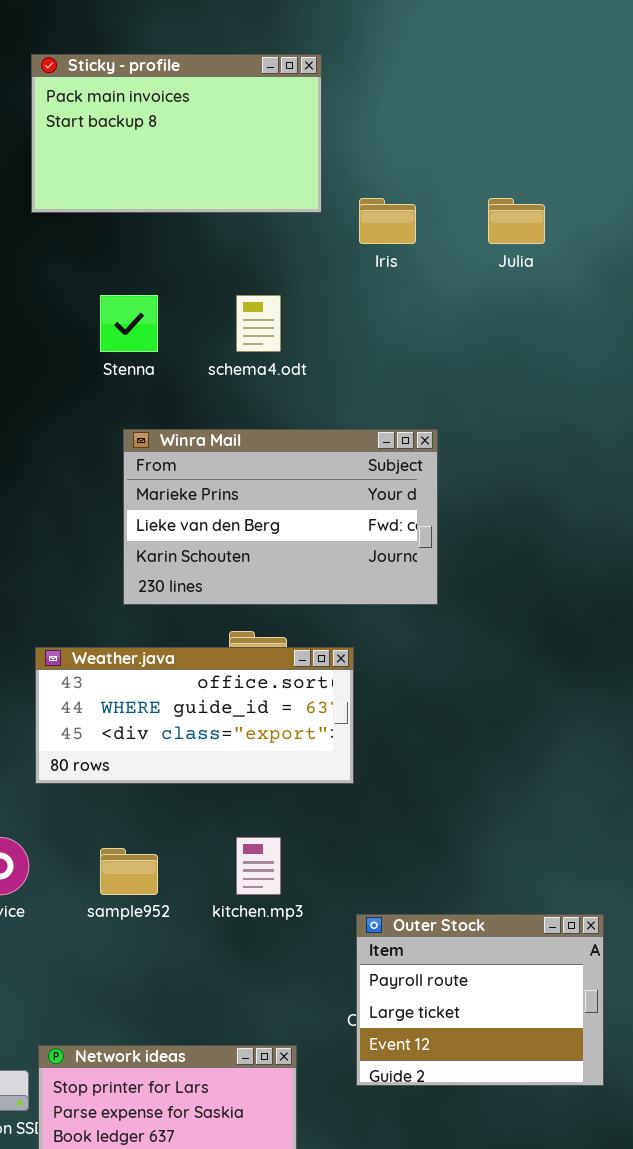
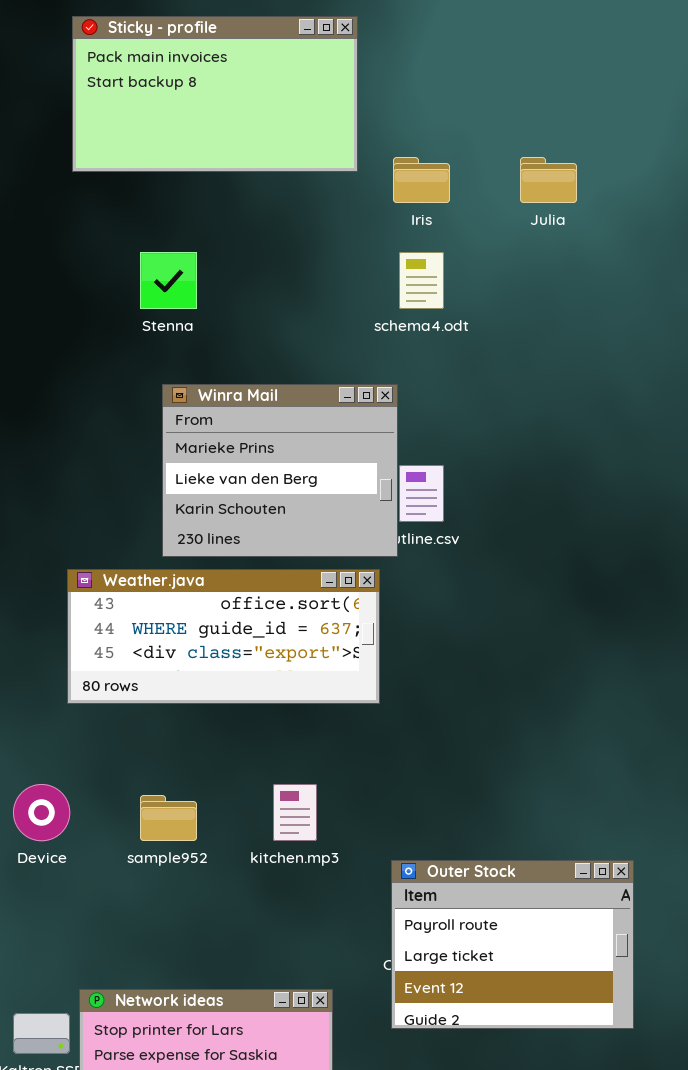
schema4.odt: [236,295,281,352] -> [399,252,444,309], moved
Winra Mail: [123,429,438,605] -> [162,384,398,557], resized
Weather.java: [35,647,354,784] -> [67,569,380,704], moved

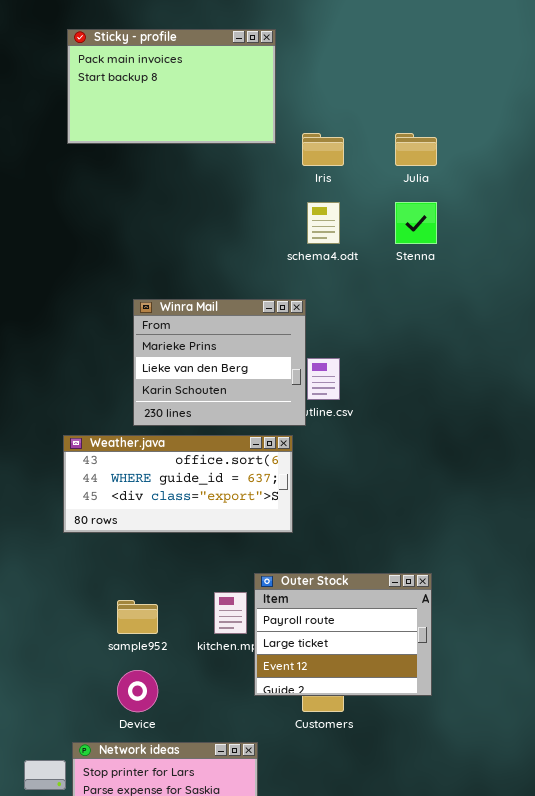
Stenna: [140,252,197,309] -> [395,202,437,244], moved
Device: [13,784,70,841] -> [117,670,158,712], moved
Outer Stock: [391,860,634,1029] -> [254,573,432,696], moved

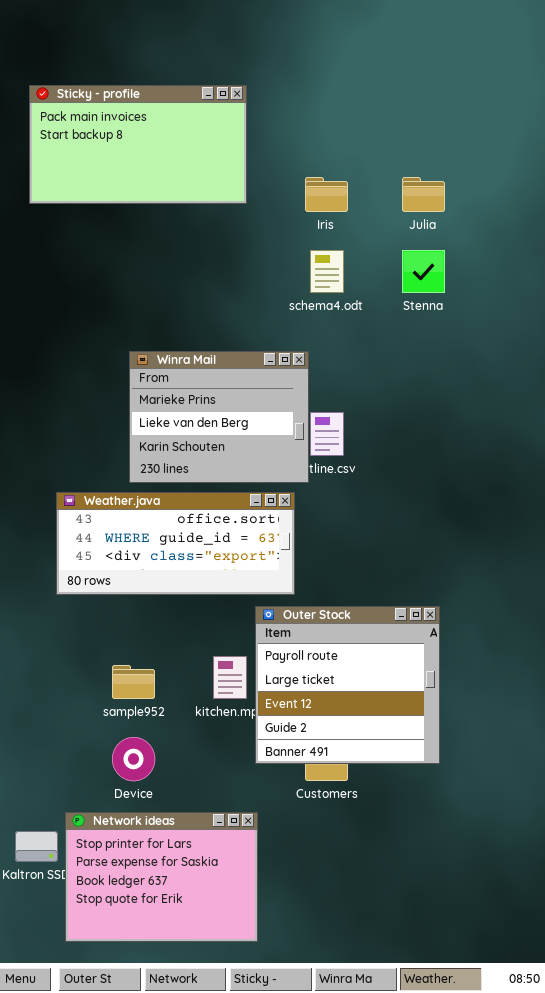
Sticky - profile: [67,29,276,144] -> [29,85,247,204], moved
Outer Stock: [254,573,432,696] -> [255,606,440,764], resized

